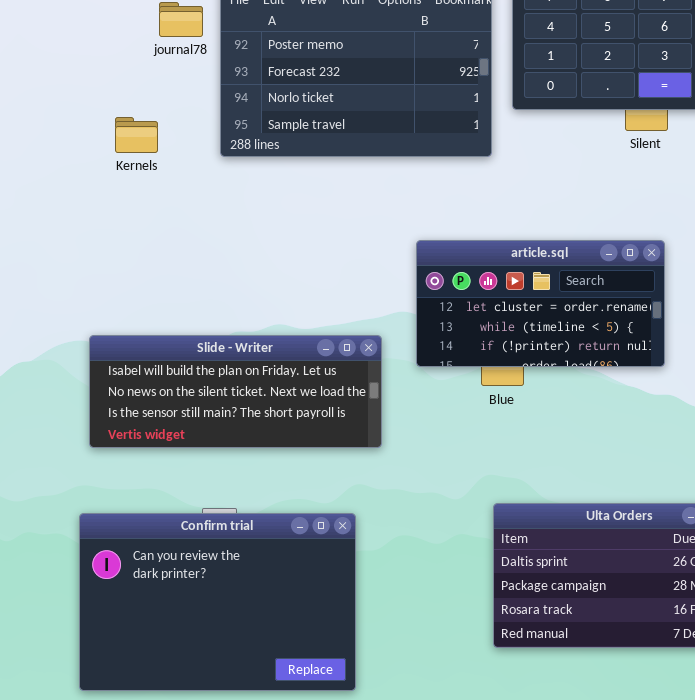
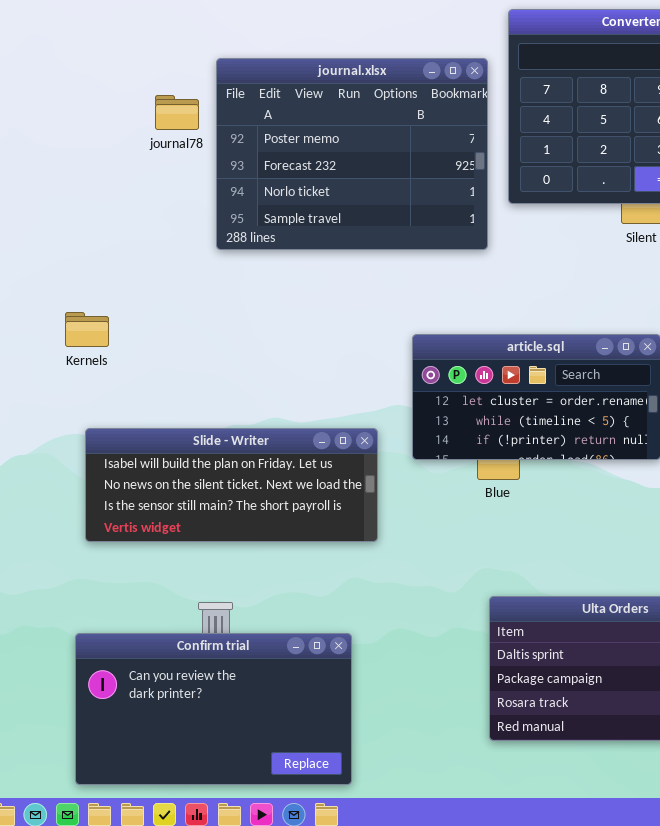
Kernels: [115,117,158,153] -> [65,312,109,347], moved
Confirm trial: [79,513,356,691] -> [75,633,352,785], resized

